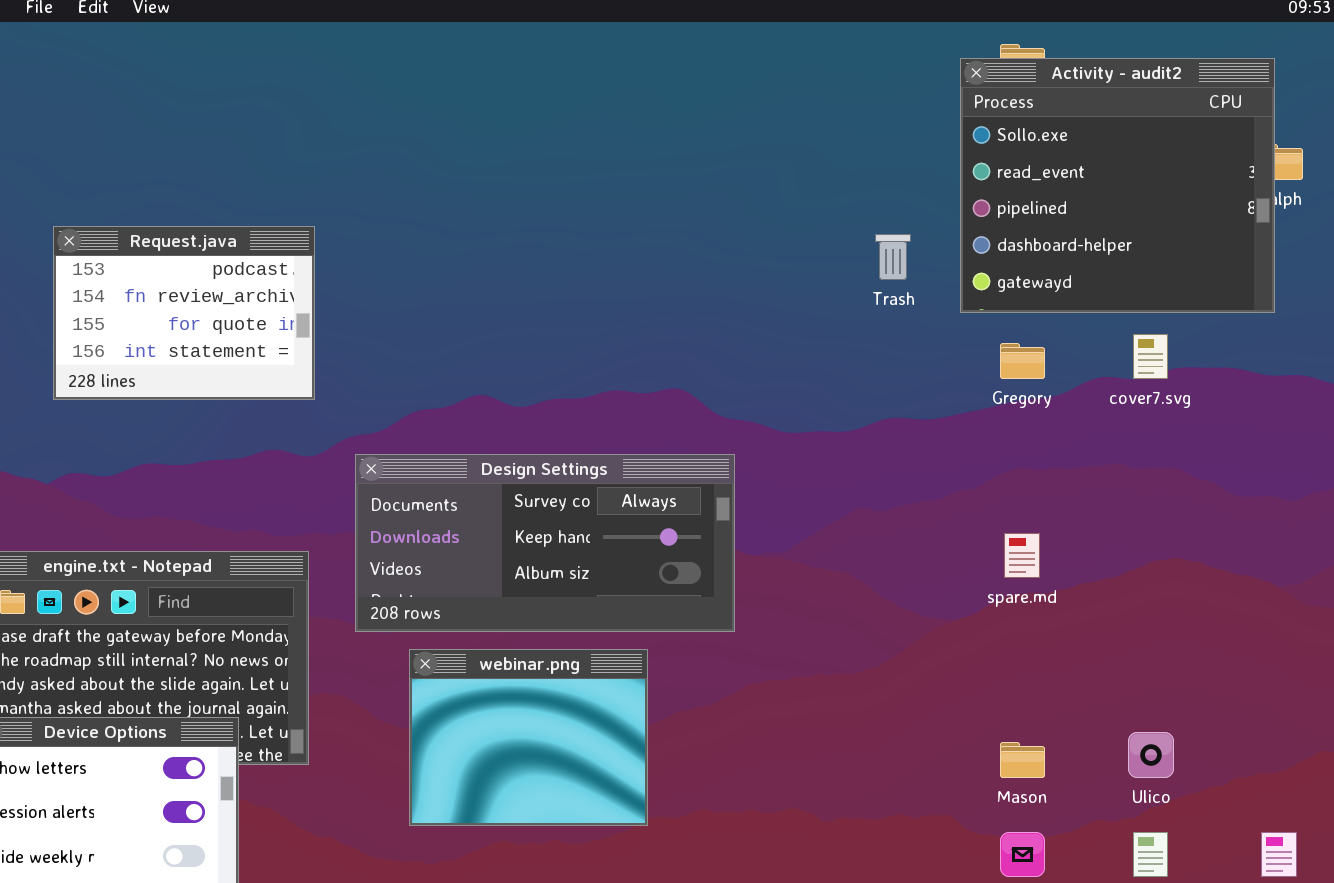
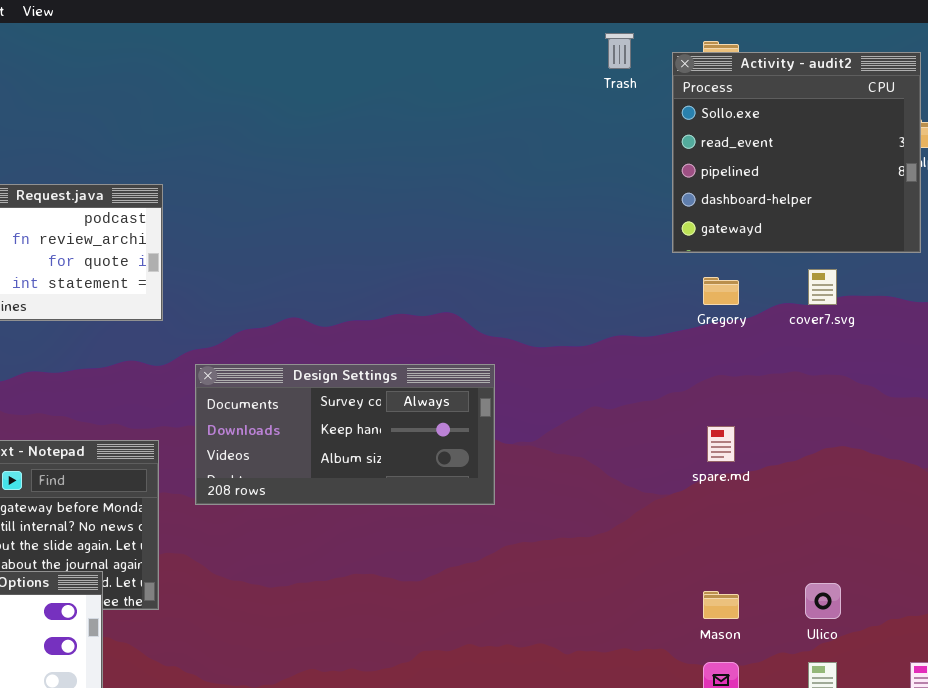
Trash: [875,234,911,280] -> [605,33,634,69], moved
webinar.png: [409,649,648,826] -> none, closed

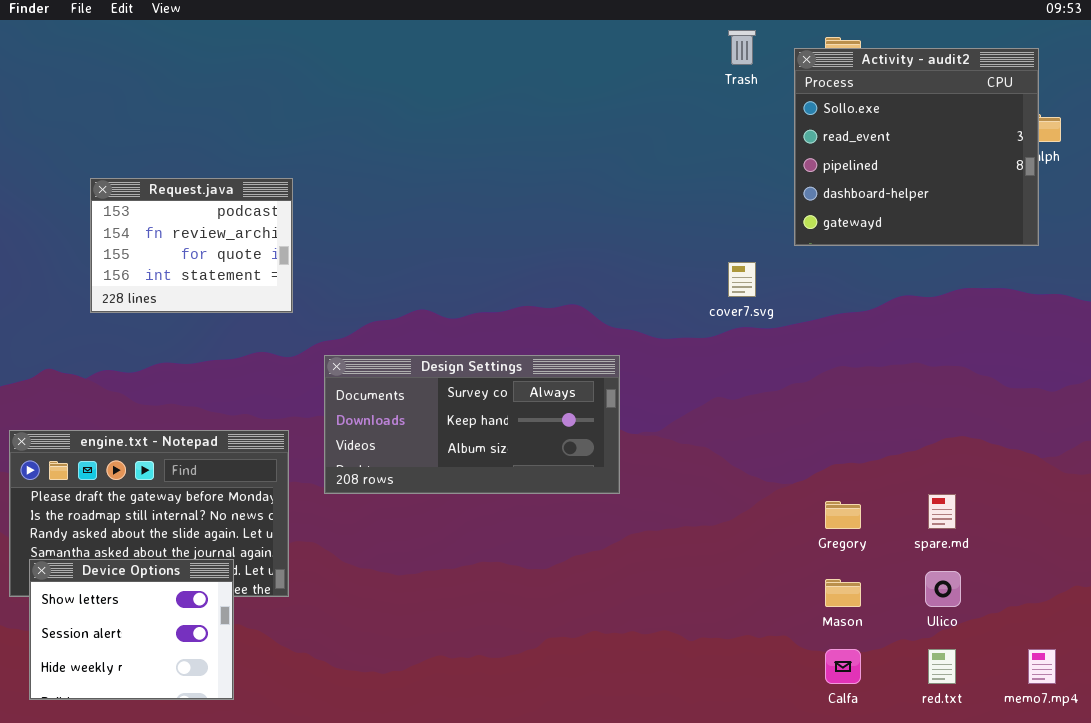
cover7.svg: [808,269,837,305] -> [728,262,756,297], moved
Gregory: [703,277,739,305] -> [825,501,861,529], moved
spare.md: [707,426,735,462] -> [928,494,956,529], moved

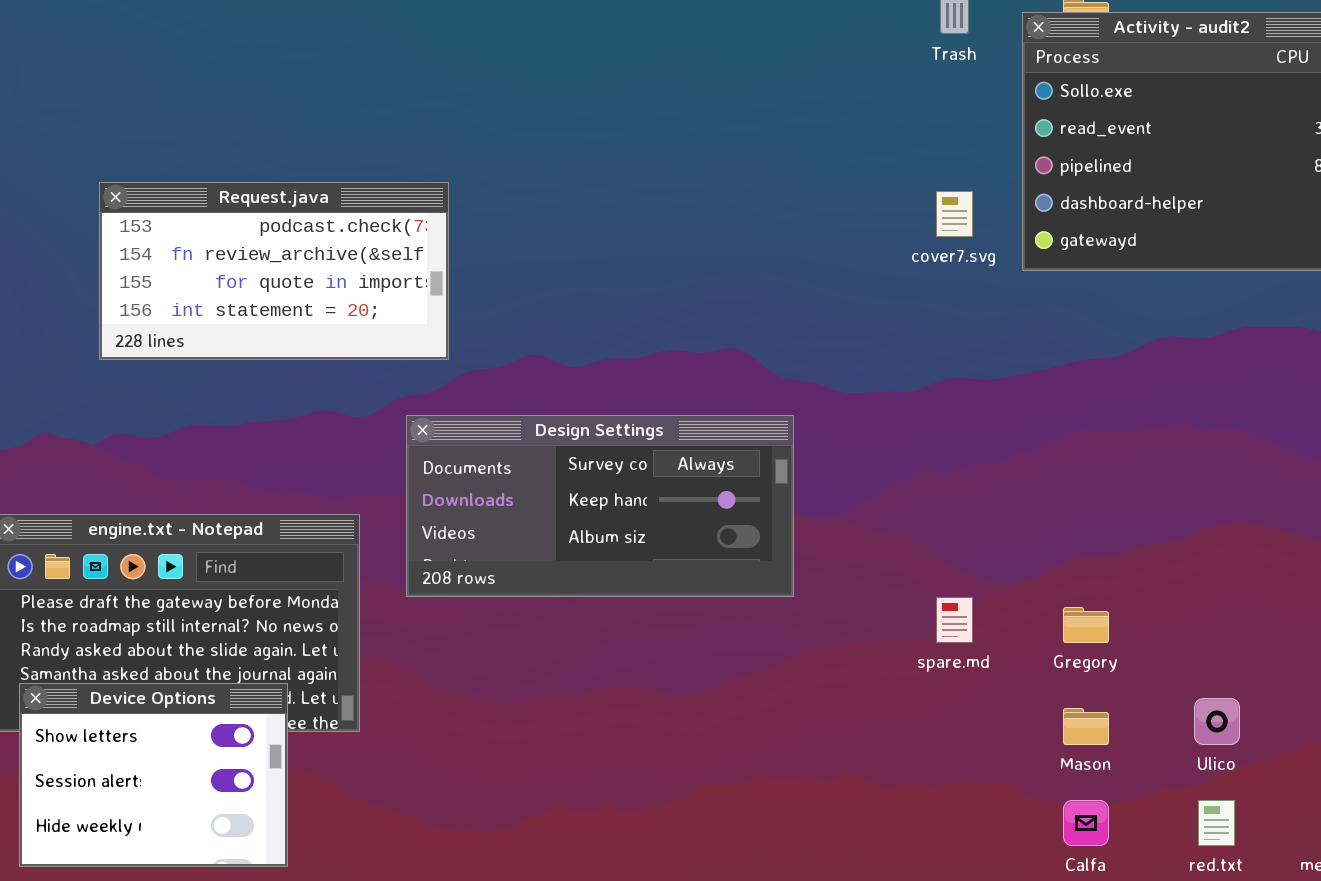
Request.java: [90,178,293,313] -> [99,182,449,360], resized
cover7.svg: [728,262,756,297] -> [936,191,973,237], moved
spare.md: [928,494,956,529] -> [936,597,973,643], moved

